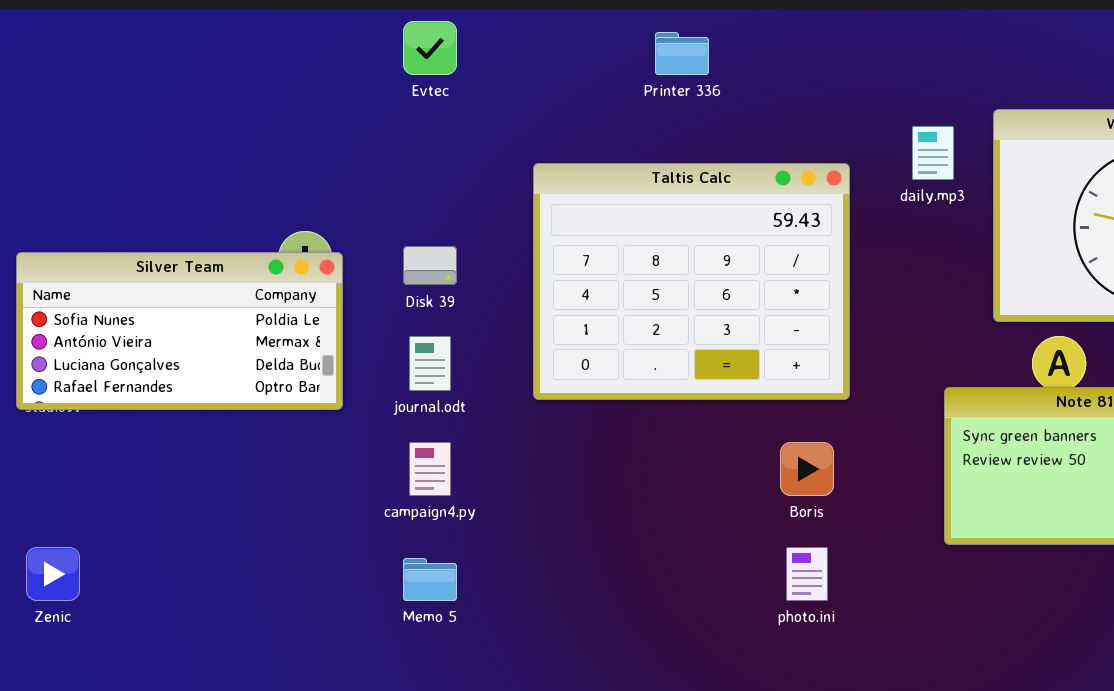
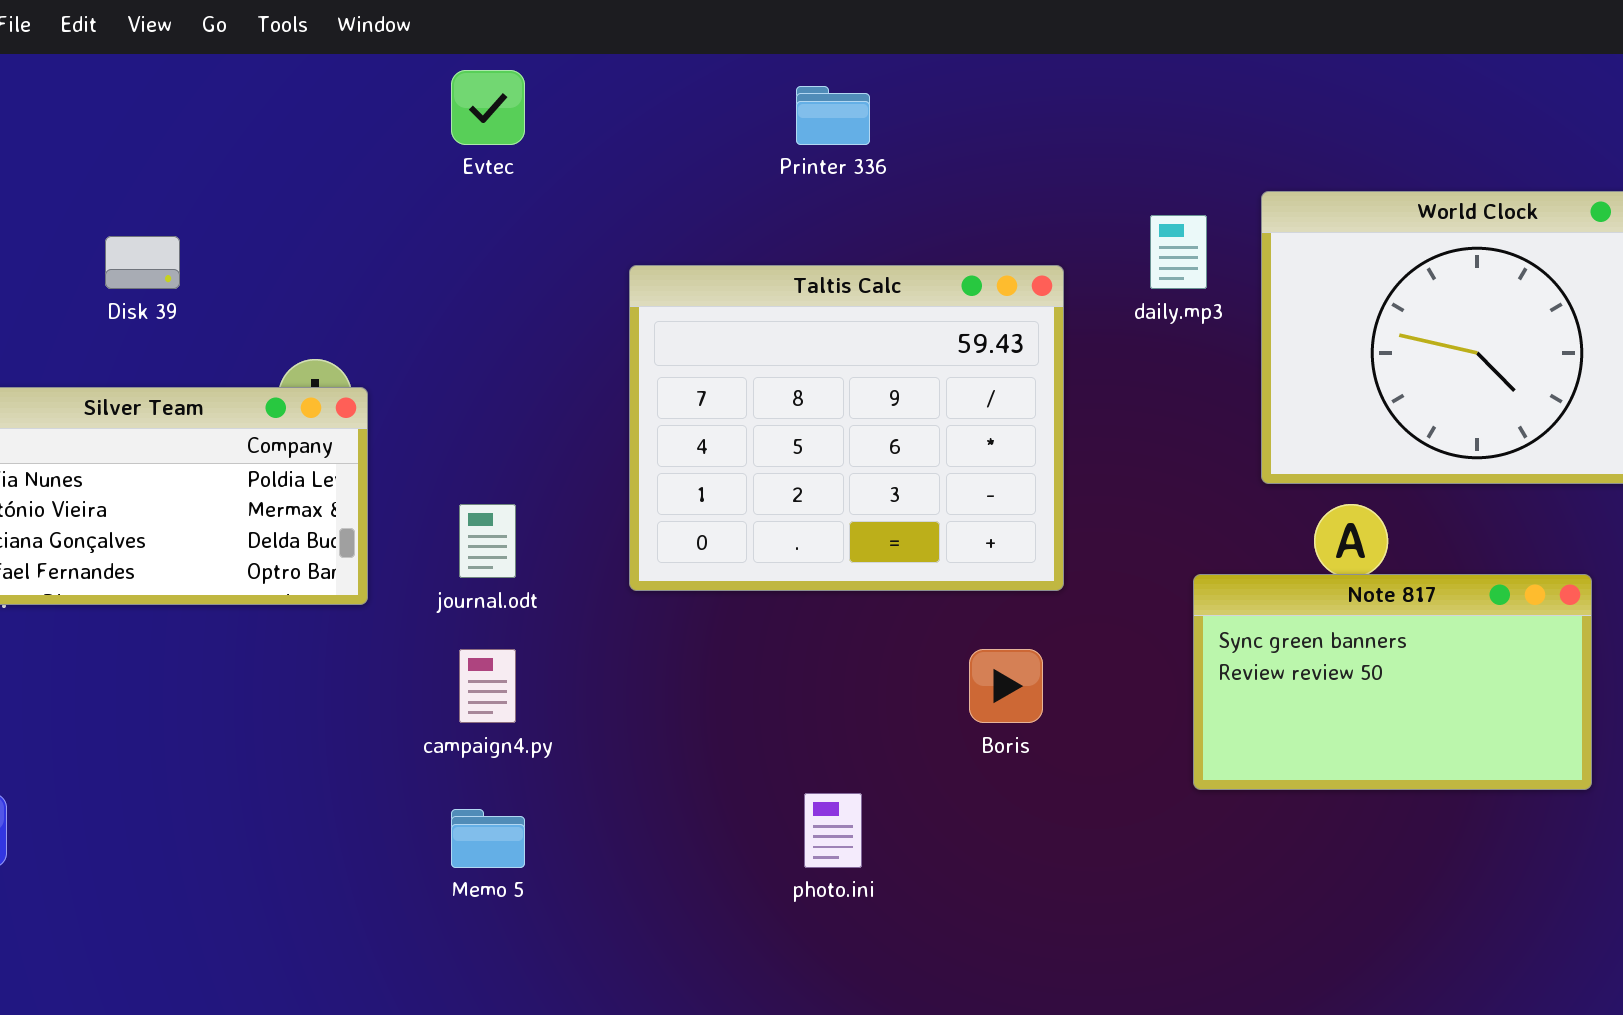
Disk 39: [403,246,457,285] -> [105,236,180,289], moved
photo.ini: [786,547,828,601] -> [804,793,862,868], moved

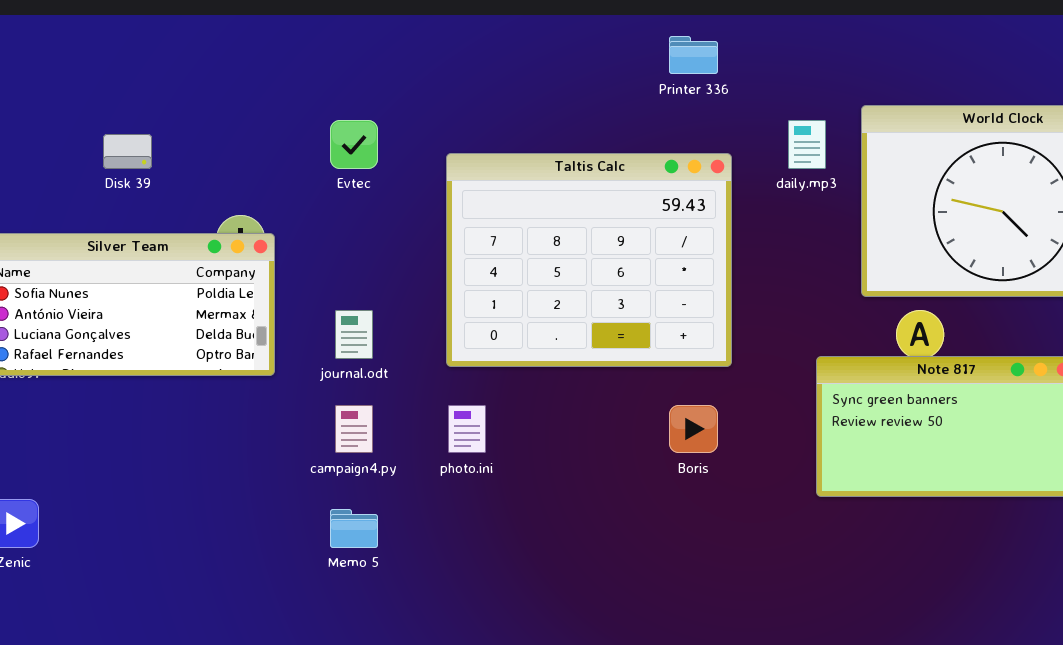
Evtec: [451,70,525,145] -> [330,120,378,169], moved
Printer 336: [796,86,870,145] -> [669,36,718,74], moved
photo.ini: [804,793,862,868] -> [448,405,486,453], moved

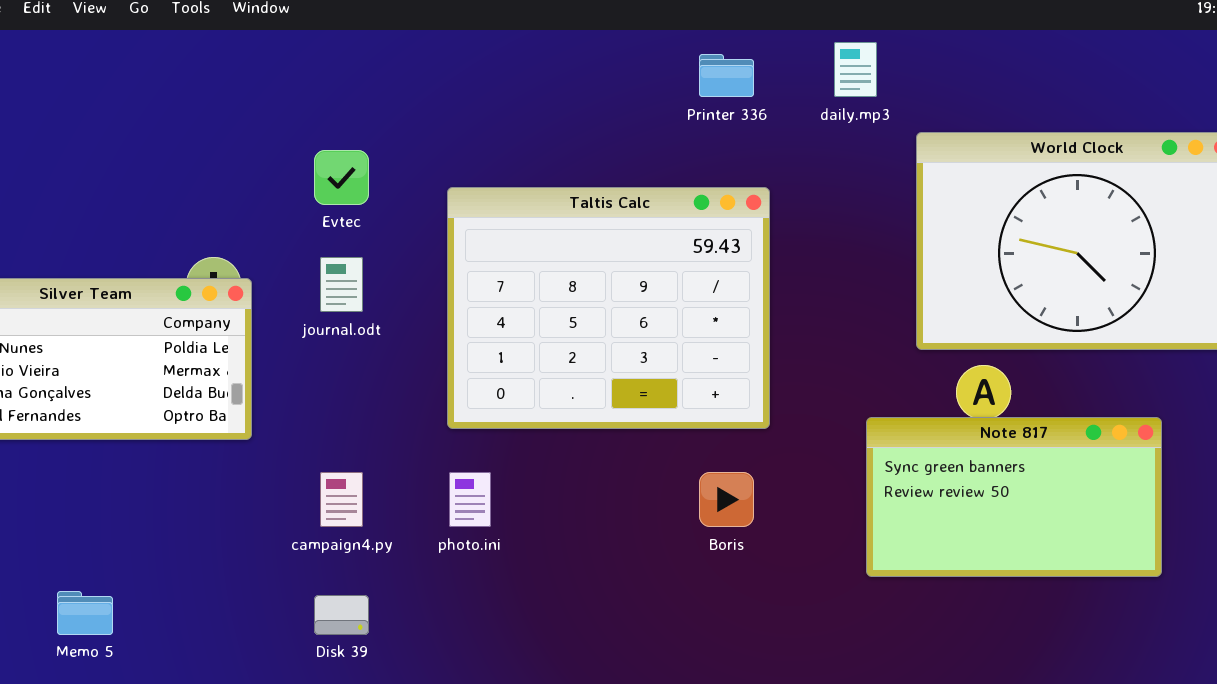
daily.mp3: [788,120,826,169] -> [834,42,877,97], moved
Disk 39: [103,134,152,169] -> [314,595,369,635], moved
journal.odt: [335,310,373,359] -> [320,257,363,312], moved
Memo 5: [330,509,378,548] -> [57,591,113,635], moved

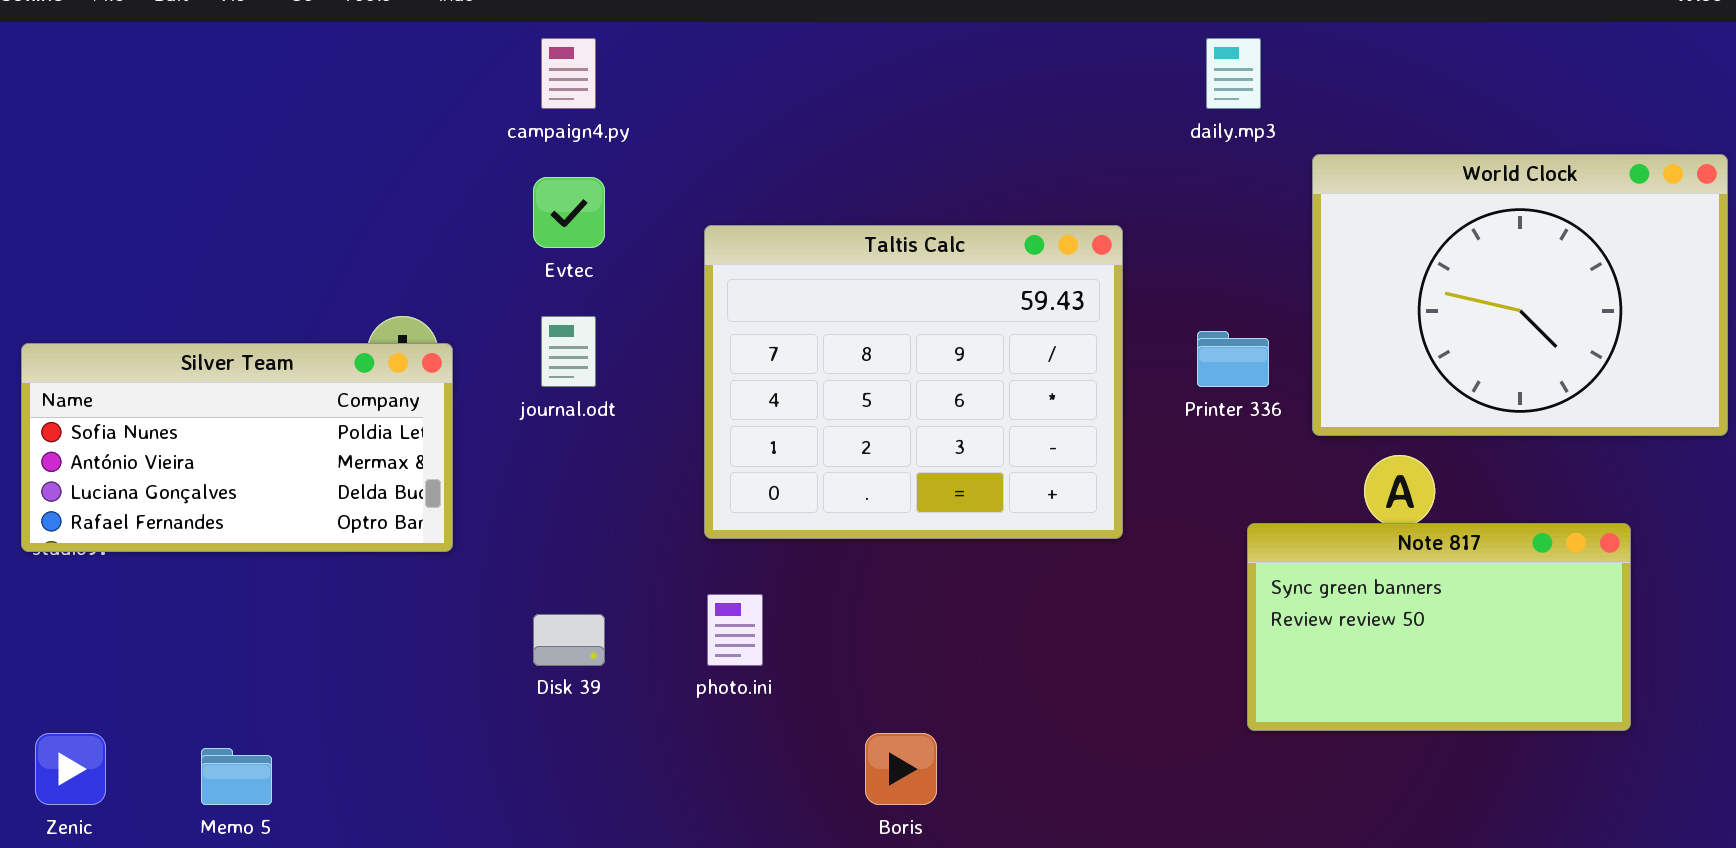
Printer 336: [699,54,754,97] -> [1197,331,1269,387], moved
campaign4.py: [320,472,363,527] -> [541,38,596,109], moved
Boris: [699,472,754,527] -> [865,733,937,805], moved
Disk 39: [314,595,369,635] -> [533,614,605,666], moved

